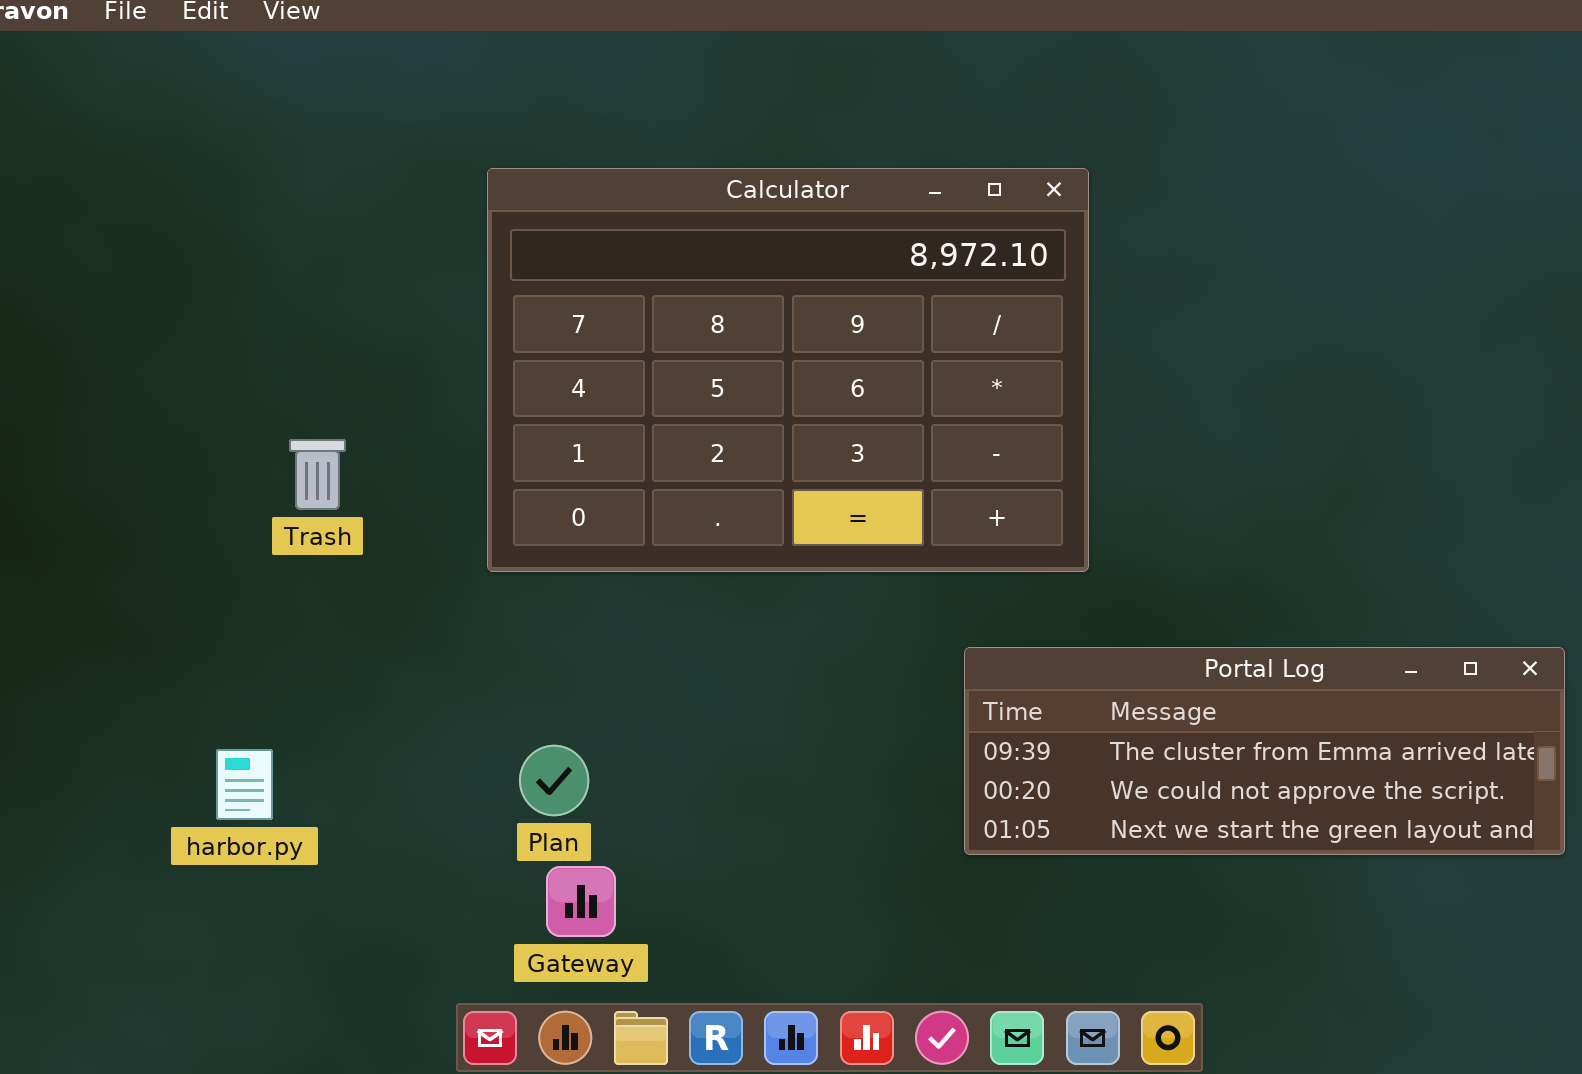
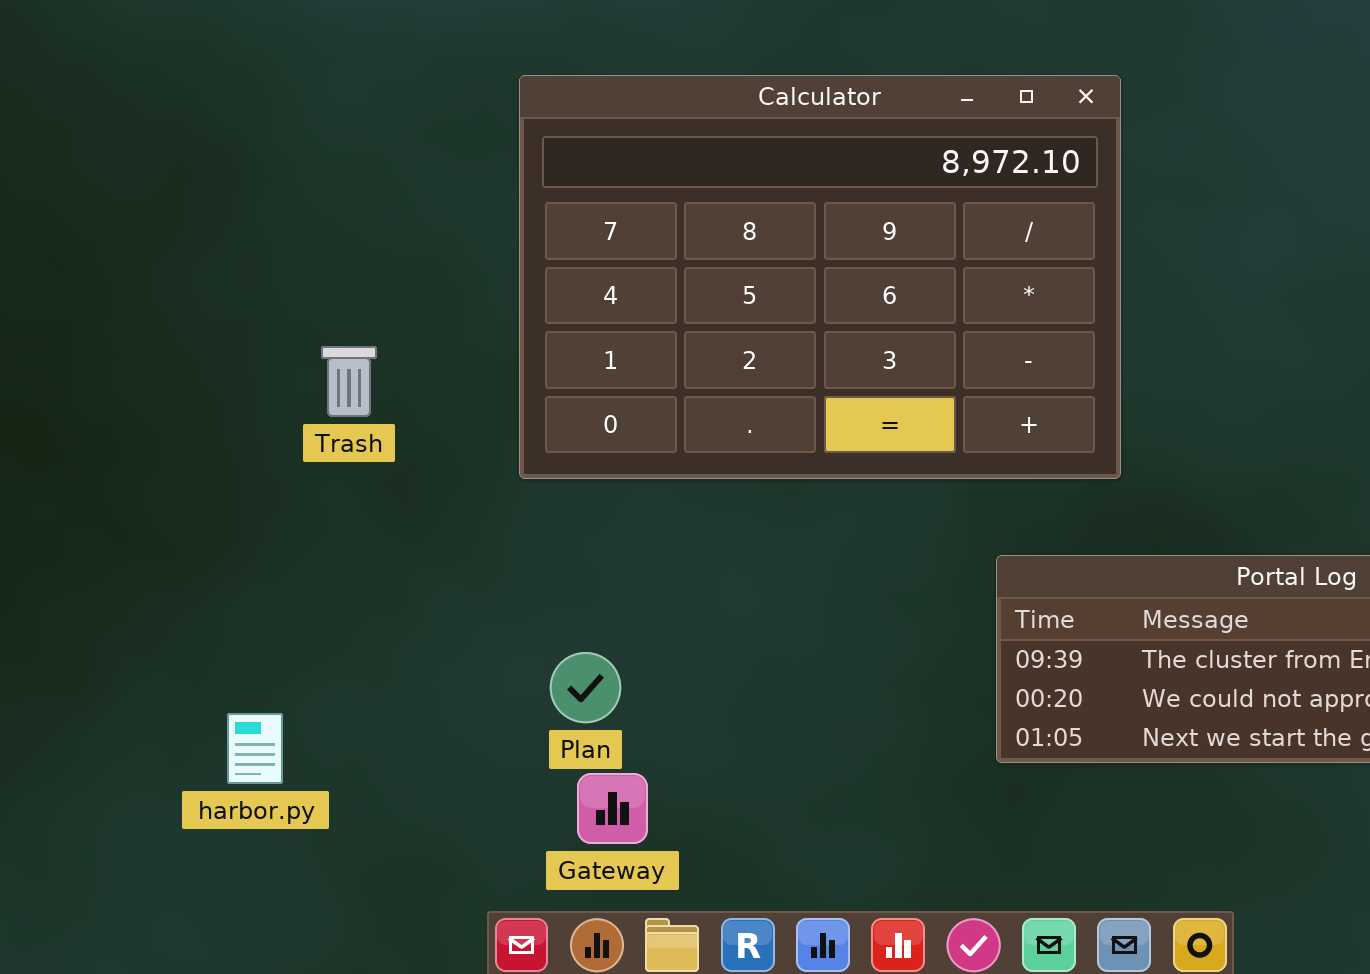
harbor.py: [216,749,273,820] -> [227,713,283,784], moved

